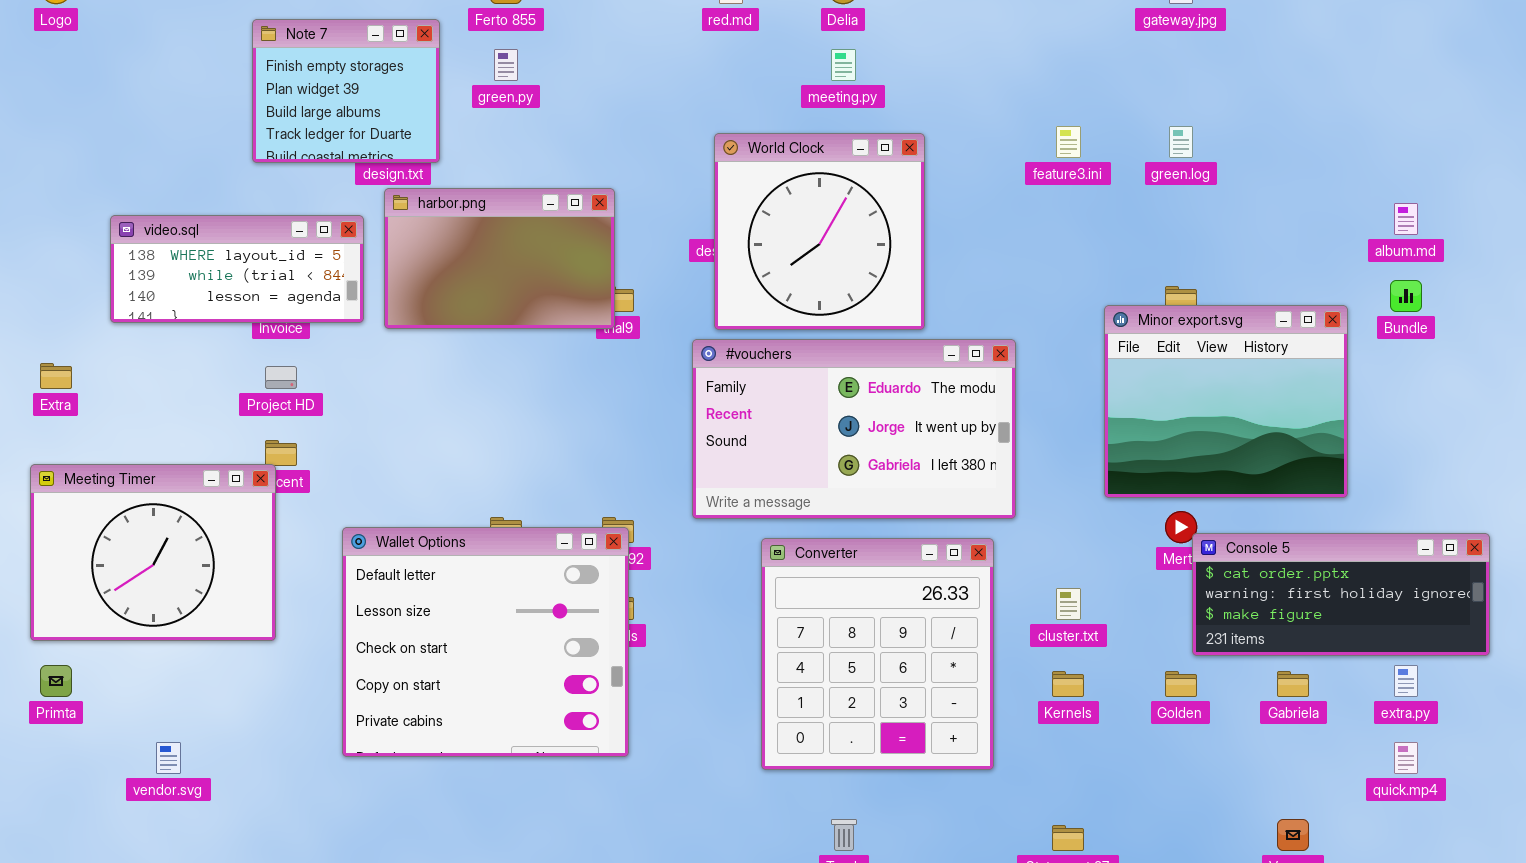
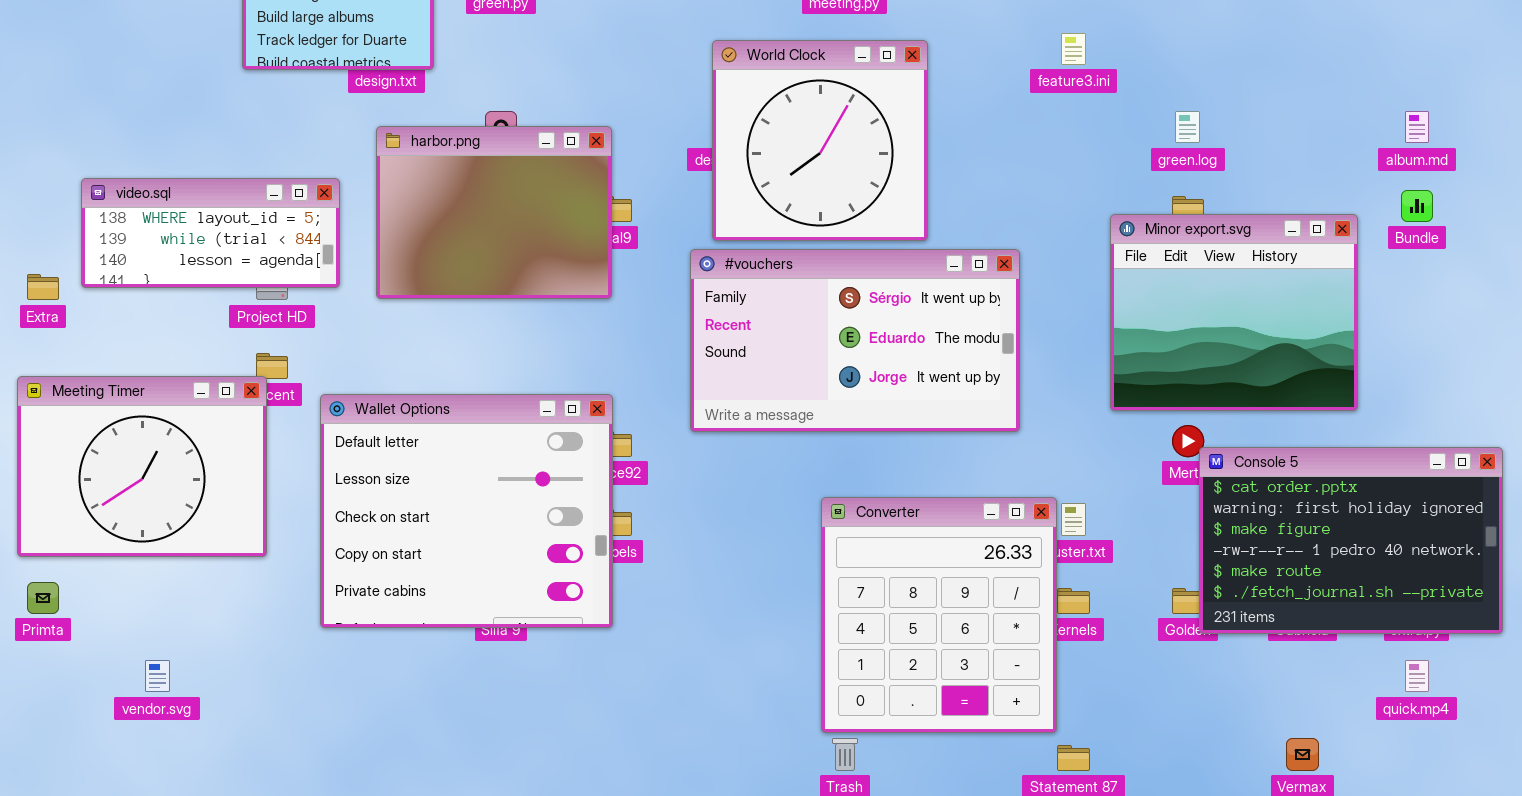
green.log: [1169,126,1193,158] -> [1175,111,1200,143], moved
harbor.png: [384,188,615,329] -> [376,126,612,299], moved, resized
video.sql: [110,215,364,323] -> [81,178,340,288], moved
#vouchers: [692,339,1016,519] -> [690,249,1020,432], scrolled up 1 row
Wallet Options: [342,527,629,757] -> [320,394,613,628], moved
Console 5: [1192,533,1490,656] -> [1199,447,1503,634], resized
Converter: [761,538,994,770] -> [821,497,1057,733], moved

